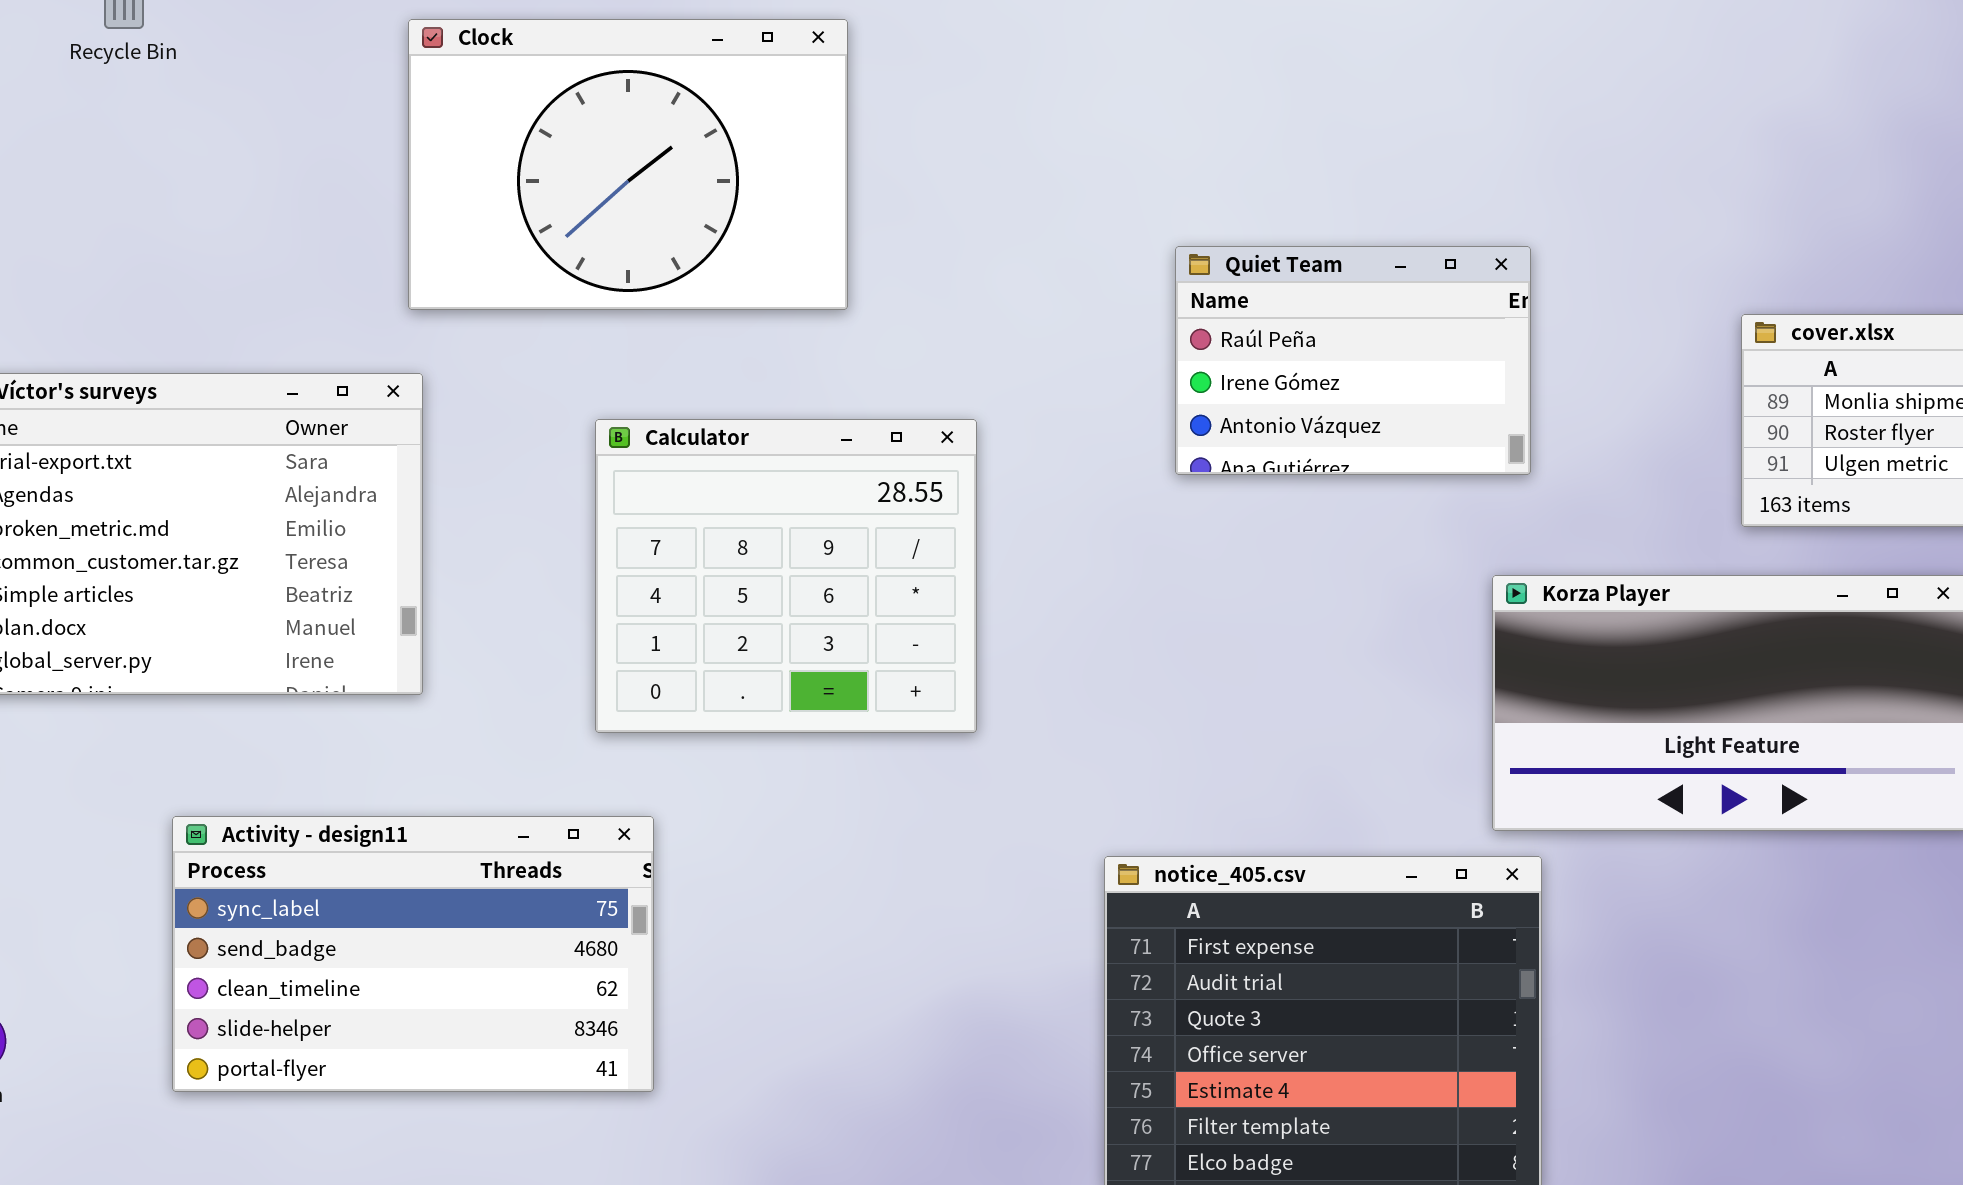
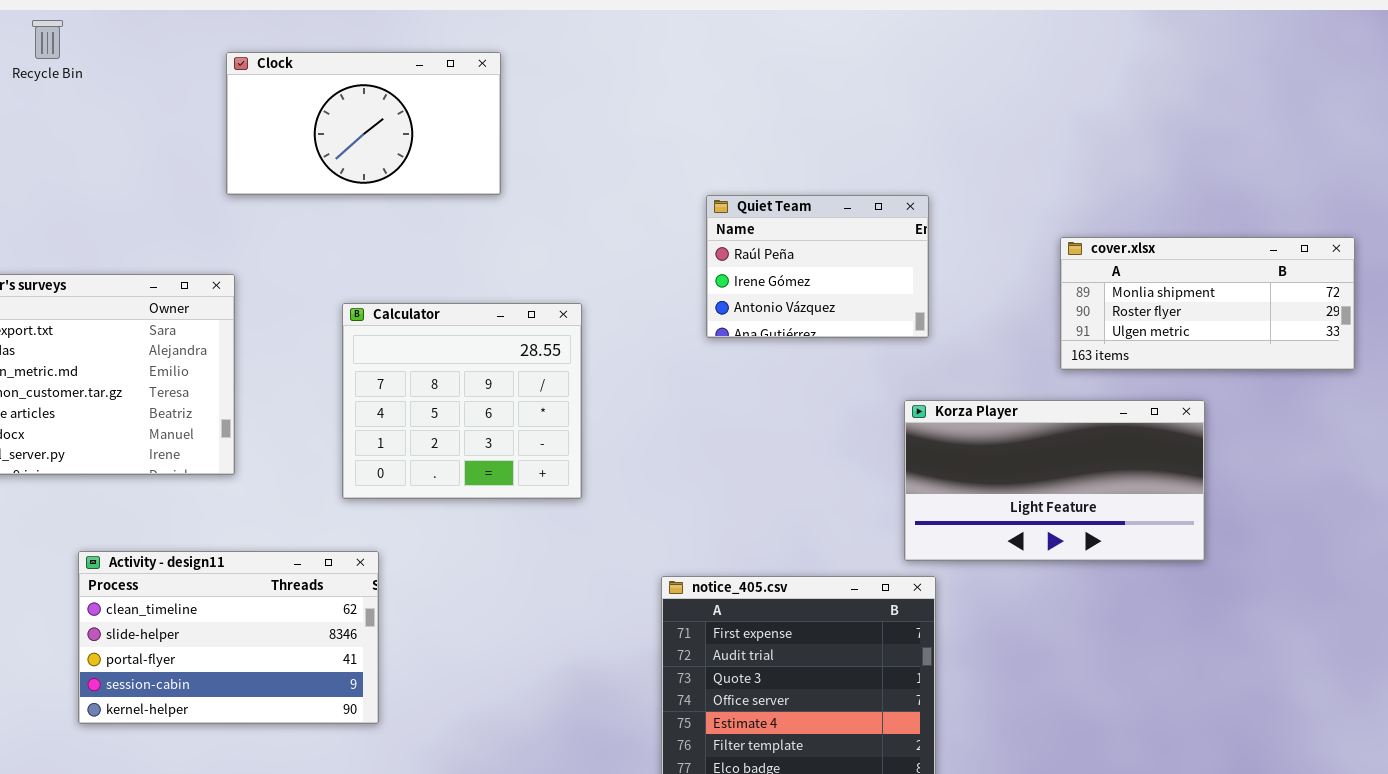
Clock: [408,19,848,310] -> [226,52,501,195], resized
Activity - design11: [172,816,654,1092] -> [78,551,379,724], scrolled down 2 rows

